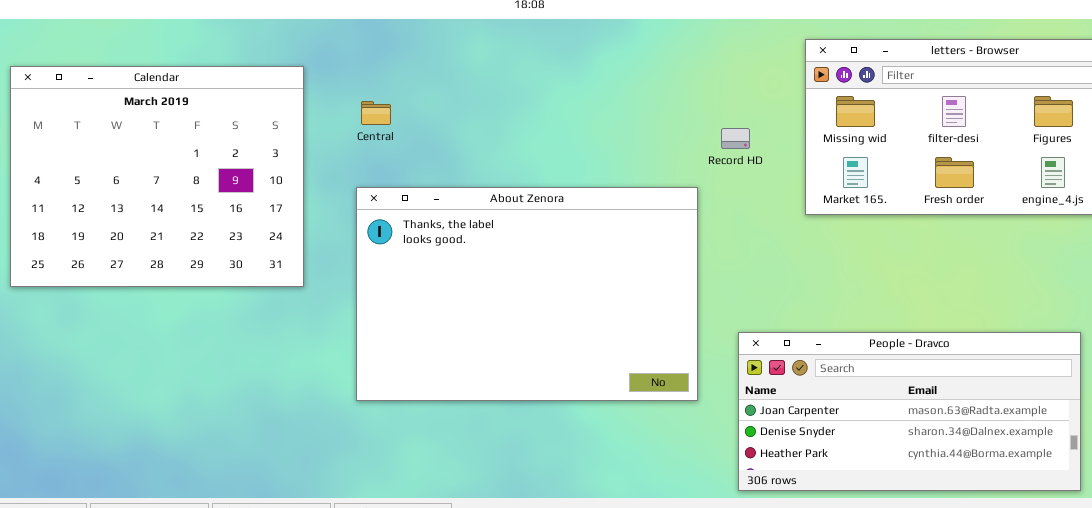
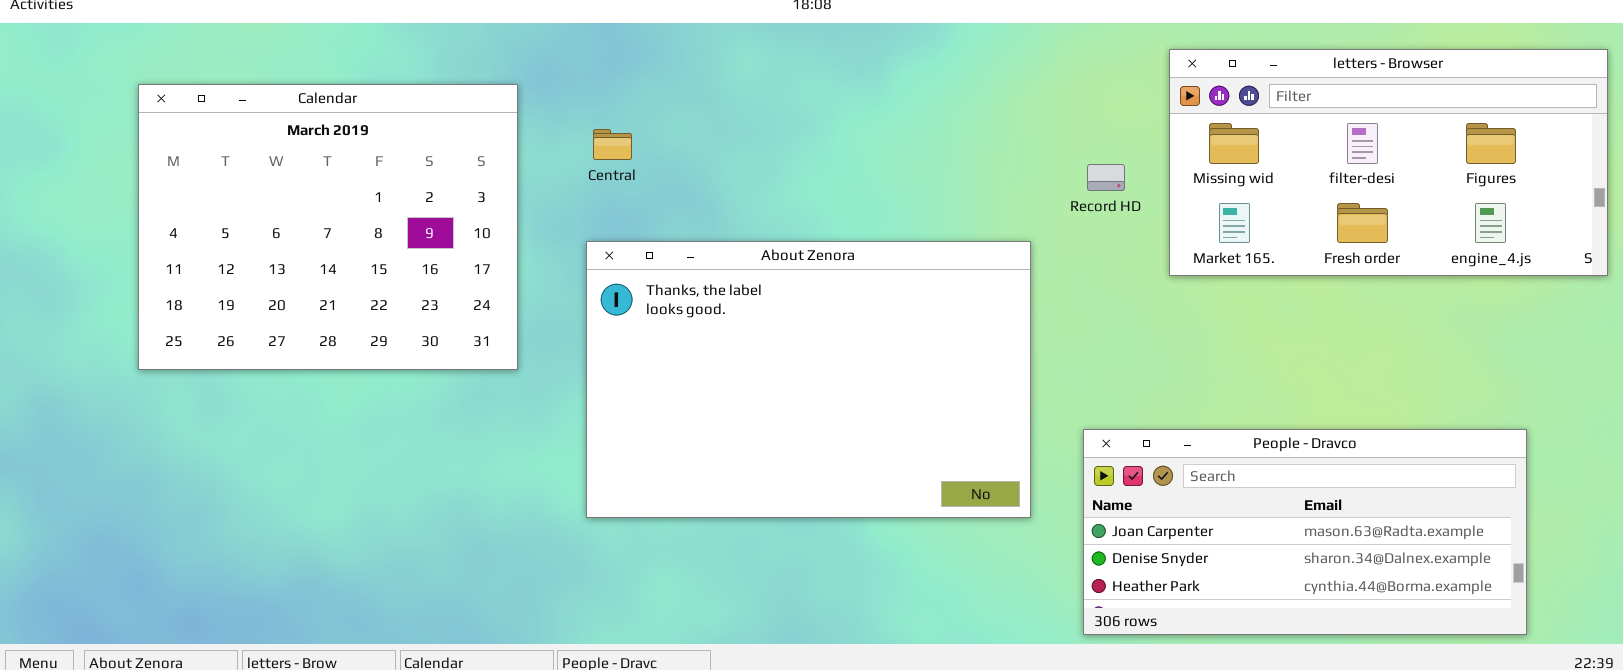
Record HD: [721,128,750,149] -> [1087,164,1125,191], moved

